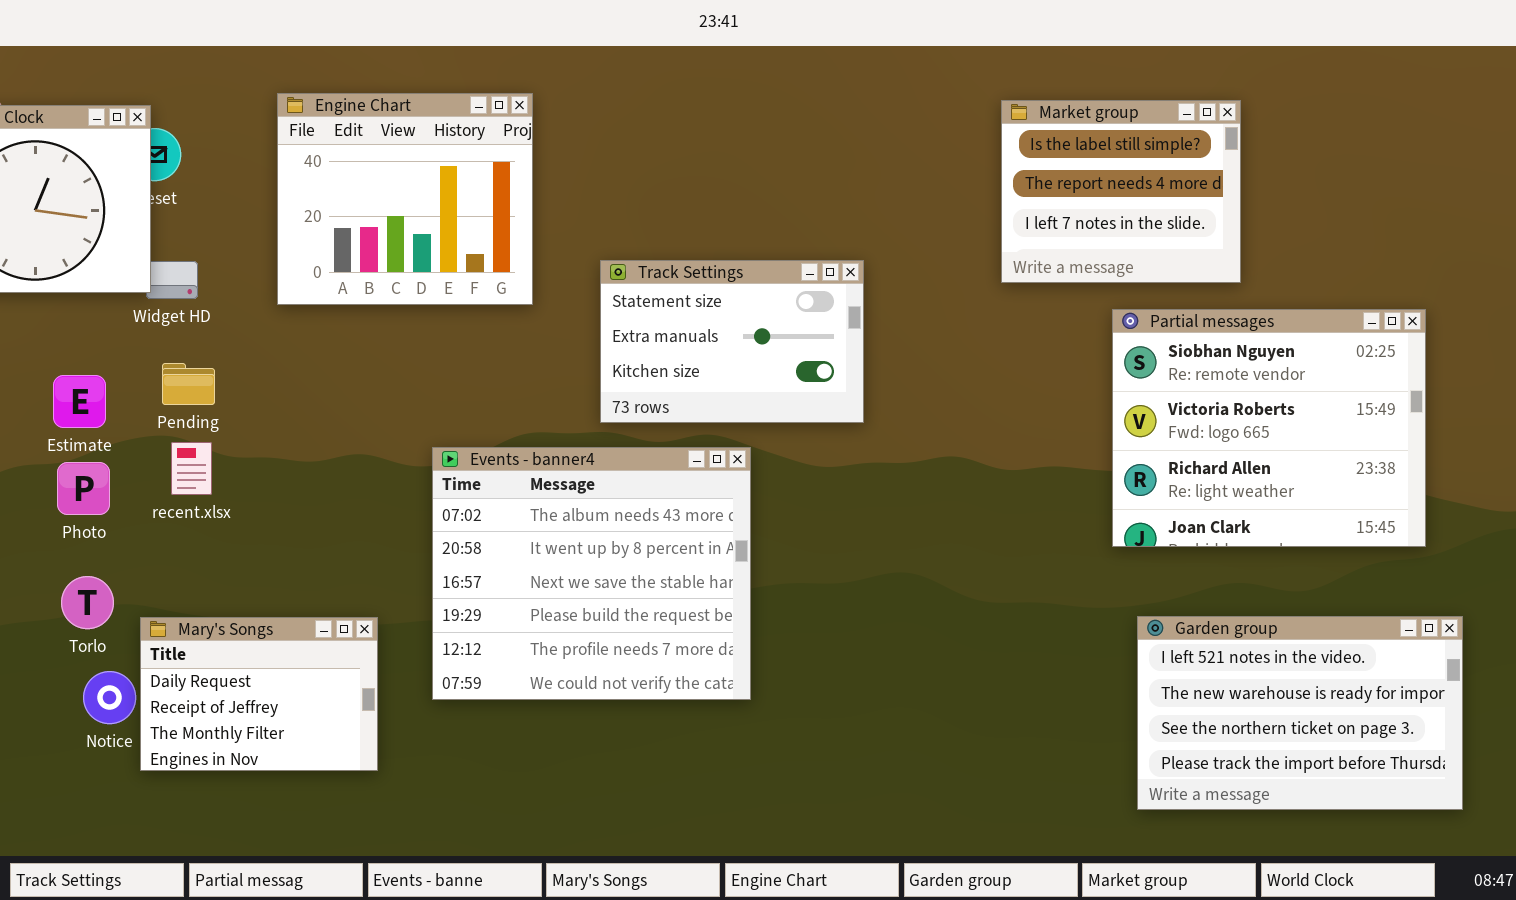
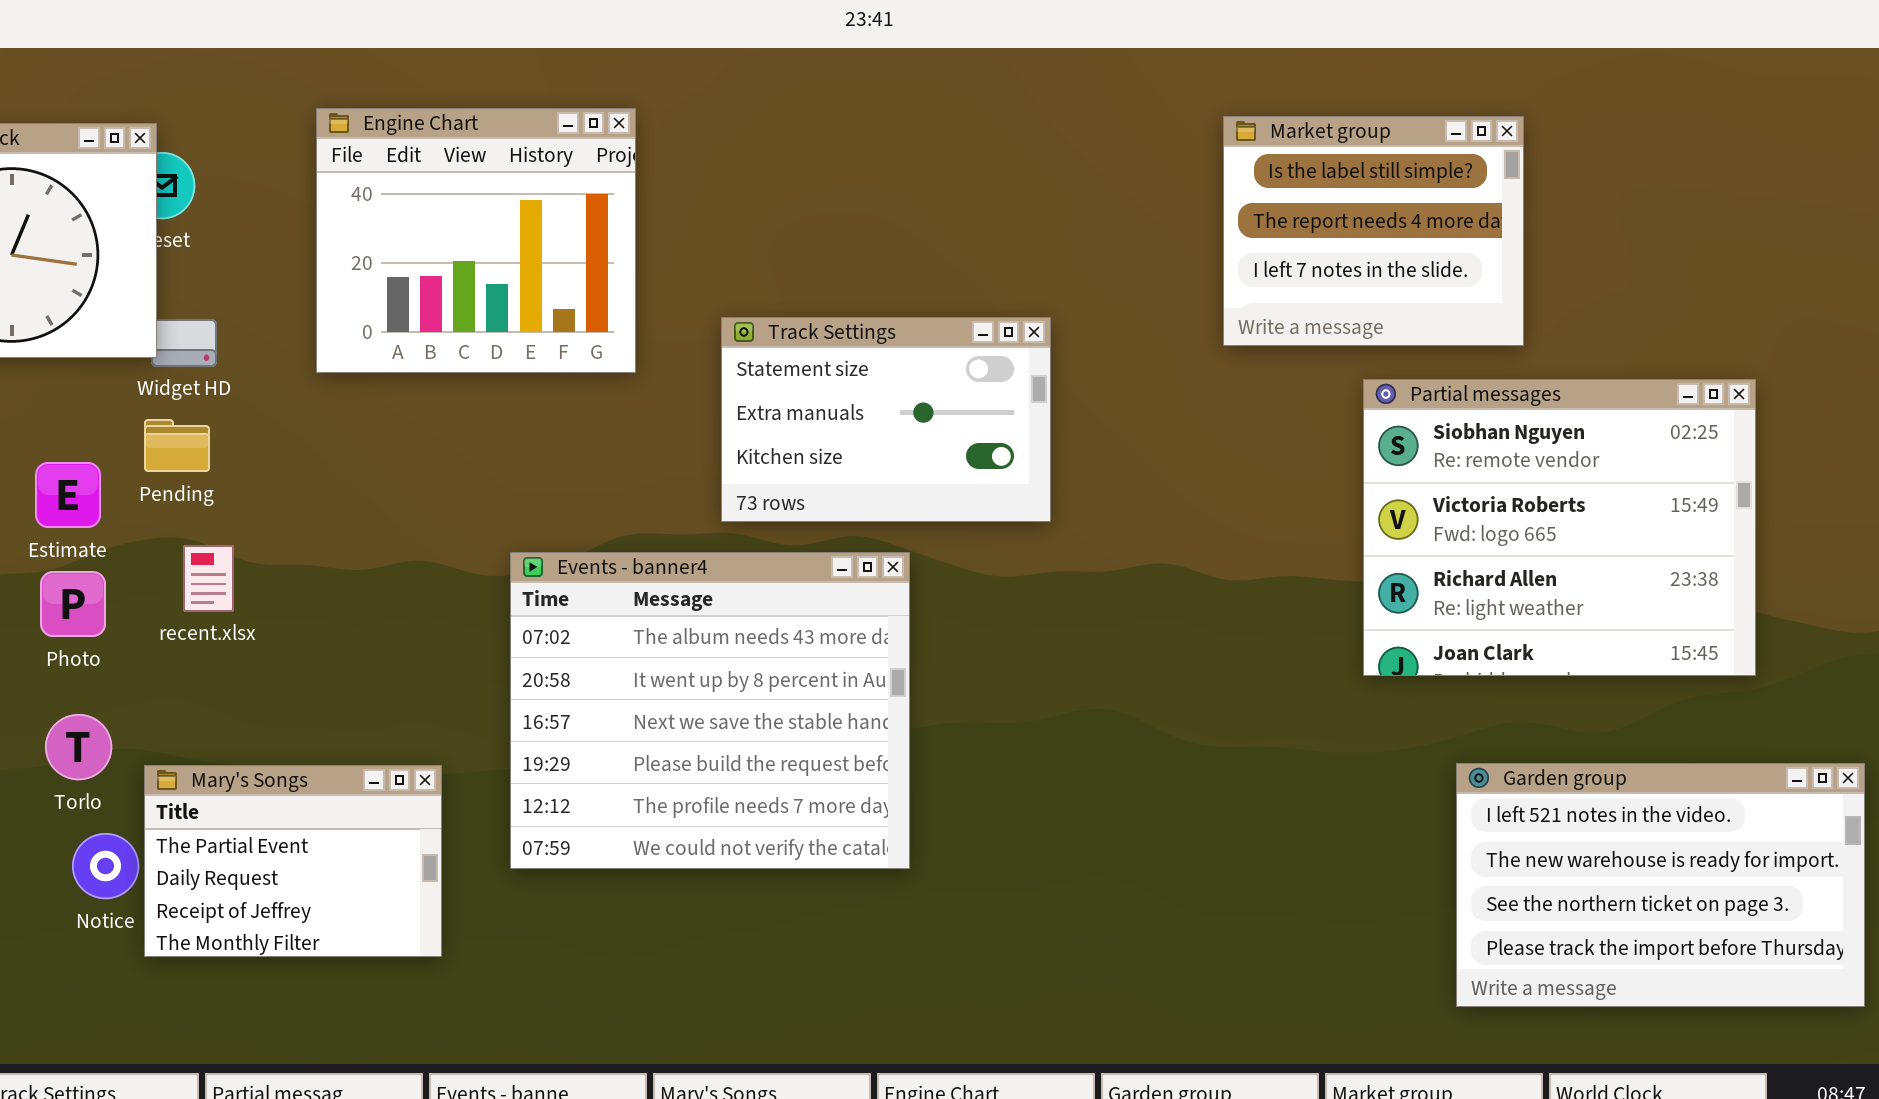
Pending: [162,363,215,405] -> [144,419,210,472], moved
Garden group: [1137,616,1463,810] -> [1456,763,1865,1007], moved
Mary's Songs: [140,617,378,771] -> [144,765,442,957], scrolled up 1 row

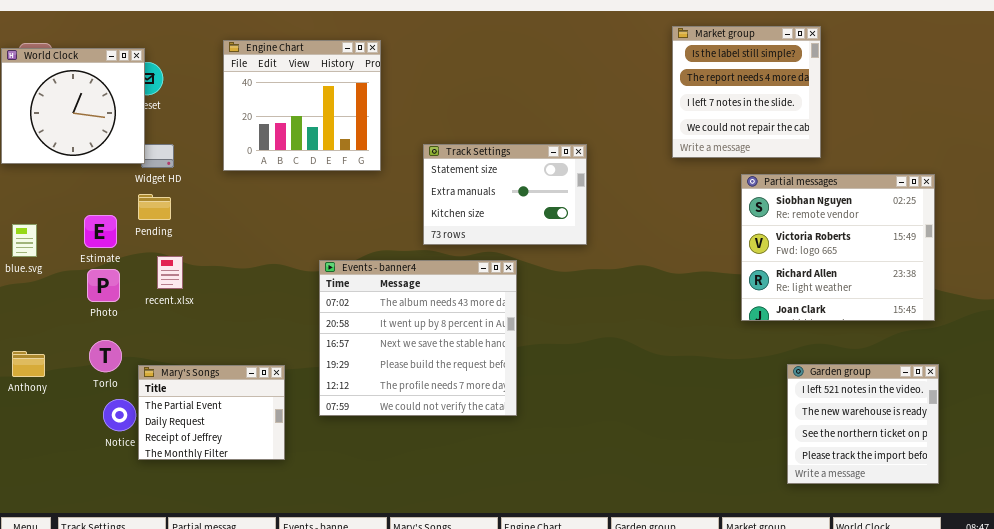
Market group: [1223,116,1524,346] -> [672,26,821,158], resized
Garden group: [1456,763,1865,1007] -> [787,364,939,484], resized

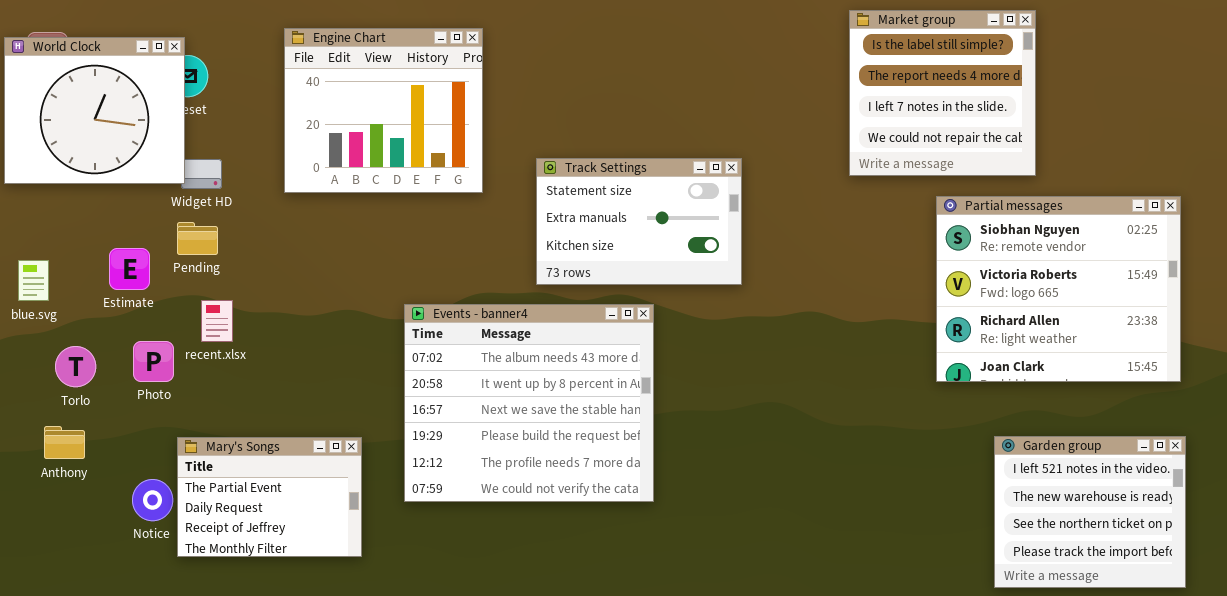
Photo: [87,269,120,302] -> [133,341,174,382], moved
Torlo: [89,340,122,372] -> [55,346,96,387], moved
Anthony: [12,351,45,377] -> [44,426,85,459], moved

